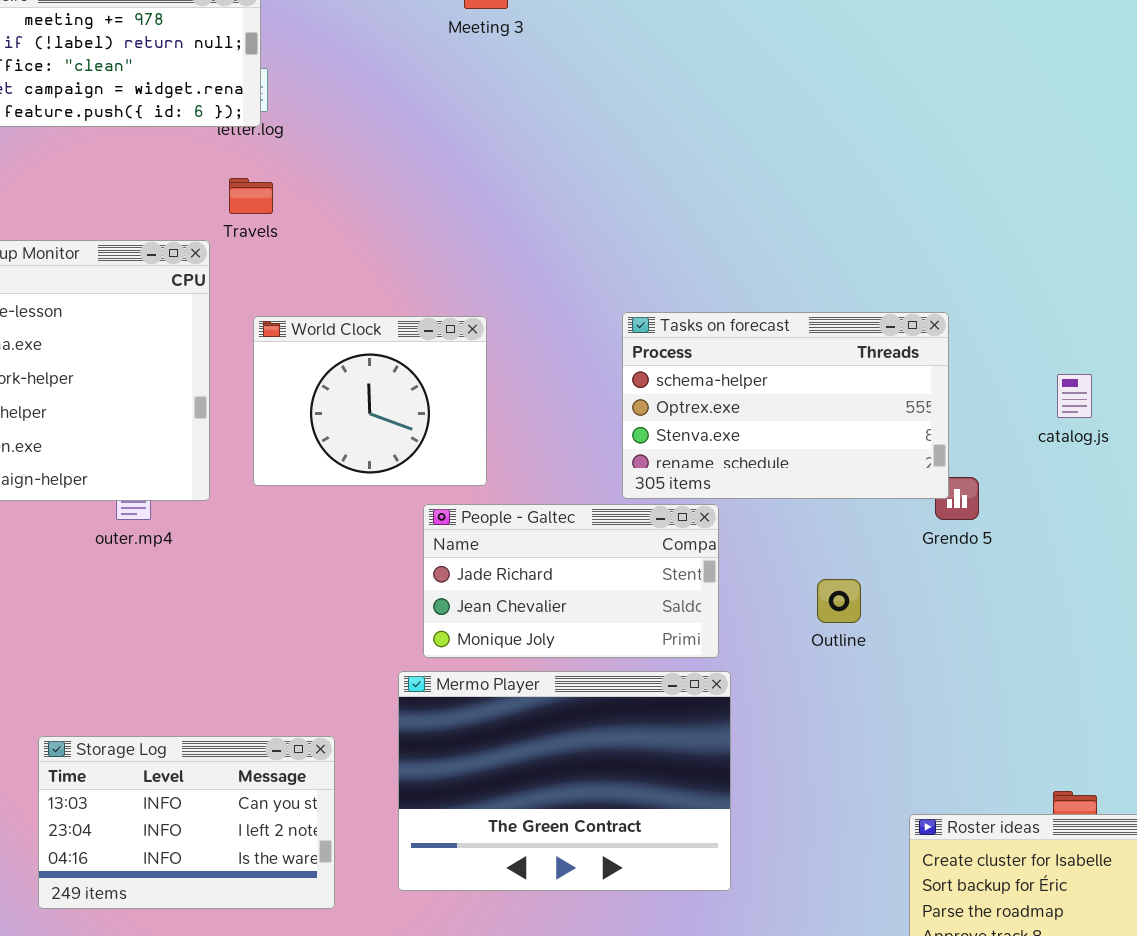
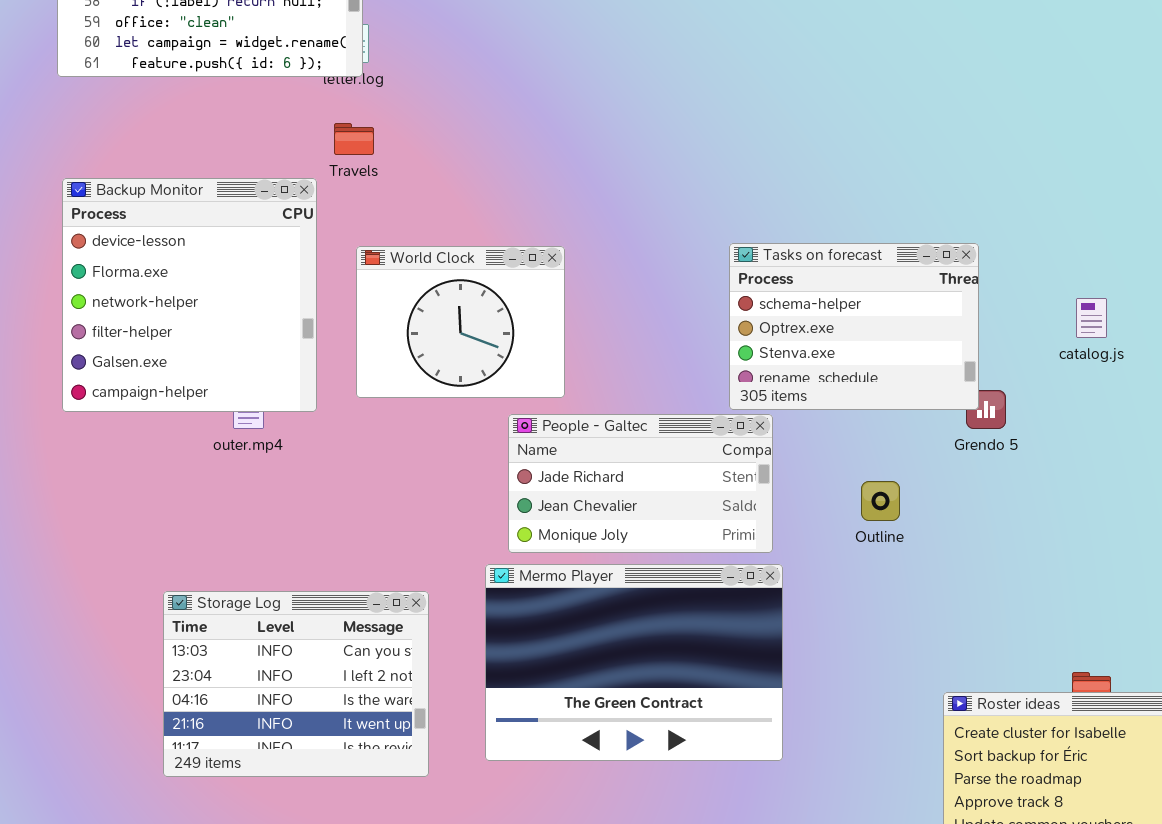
Tasks on forecast: [622,312,949,499] -> [729,243,979,410], resized
Storage Log: [38,736,335,909] -> [163,591,429,777], resized

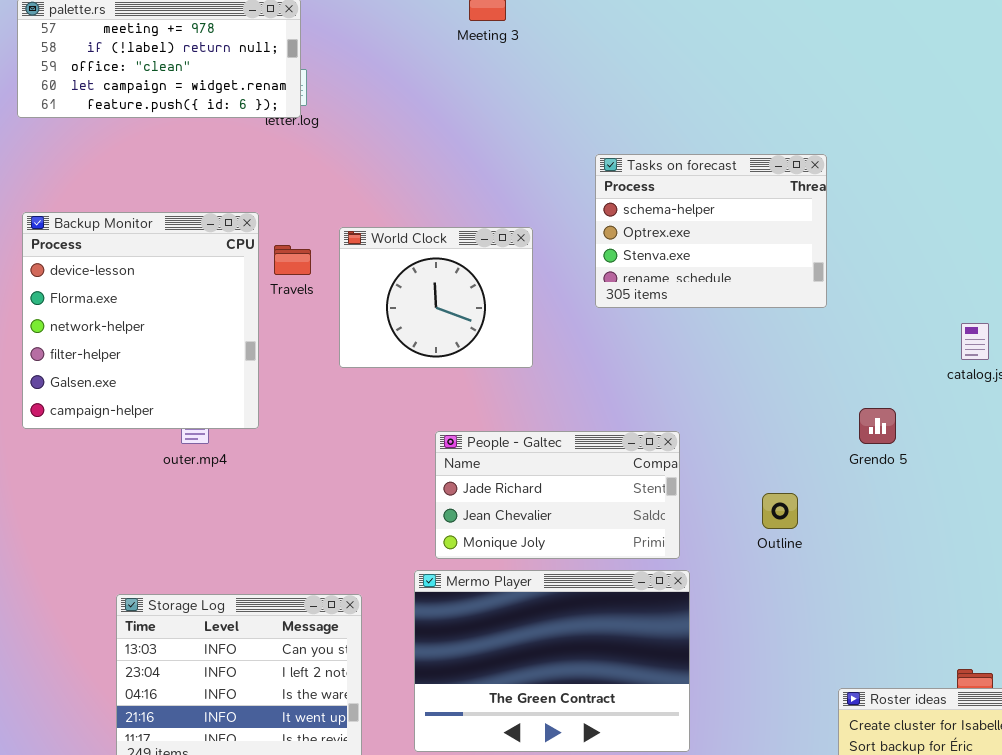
Travels: [334,123,374,155] -> [274,245,311,275], moved
Tasks on forecast: [729,243,979,410] -> [595,154,827,308], moved
World Clock: [356,246,565,398] -> [339,227,533,368], moved

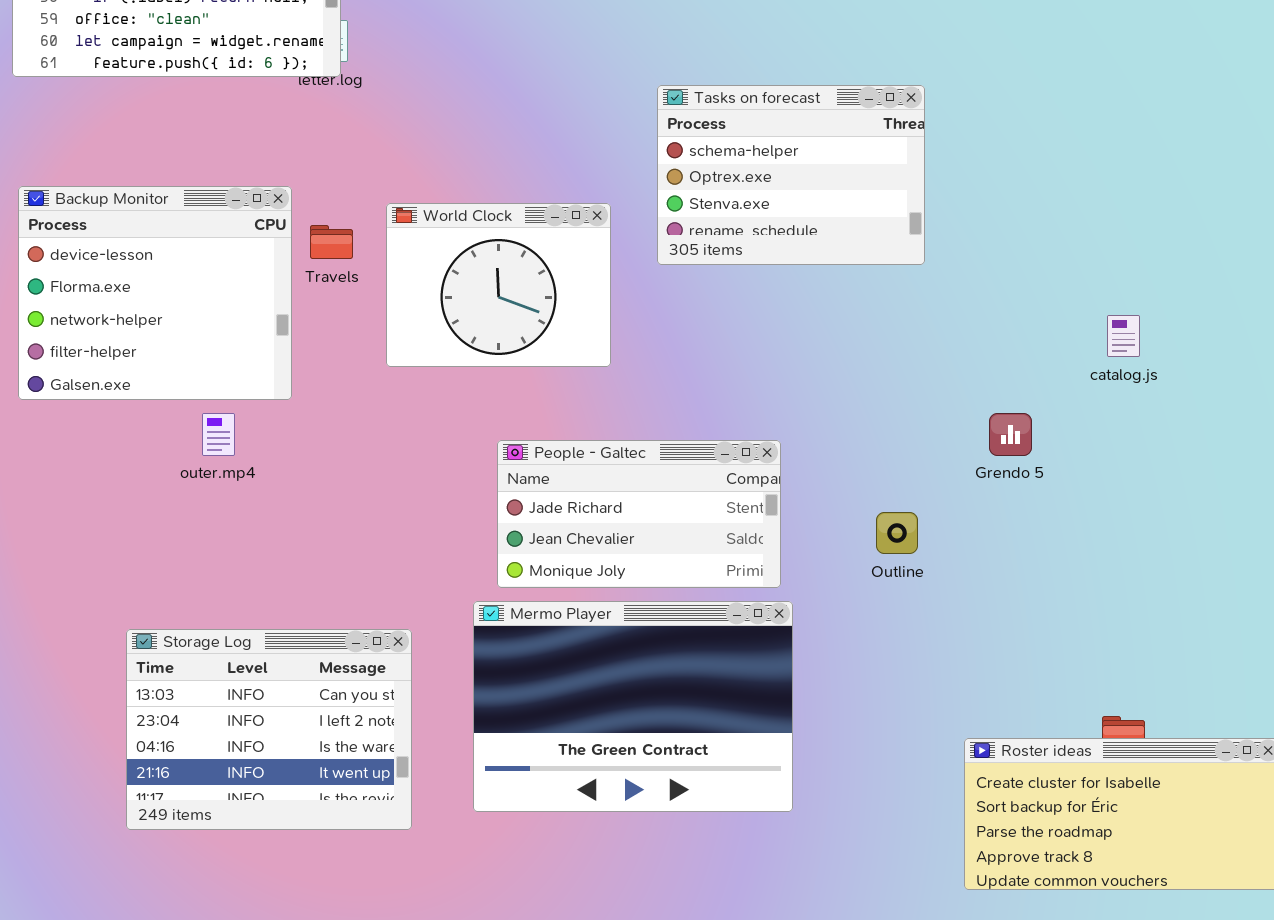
Tasks on forecast: [595,154,827,308] -> [657,85,925,265], moved
Backup Monitor: [22,212,259,429] -> [18,186,292,400], resized

